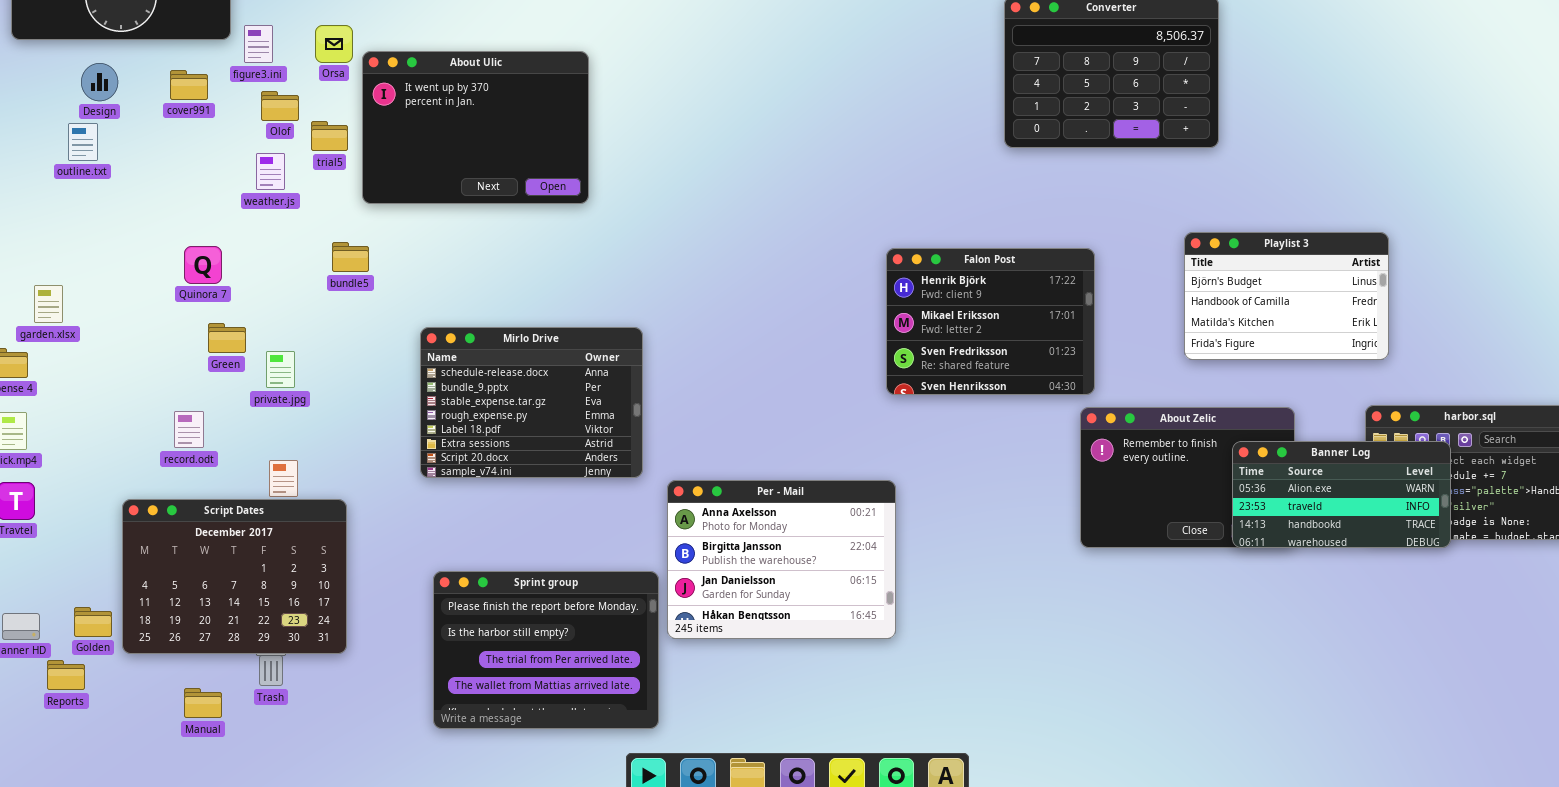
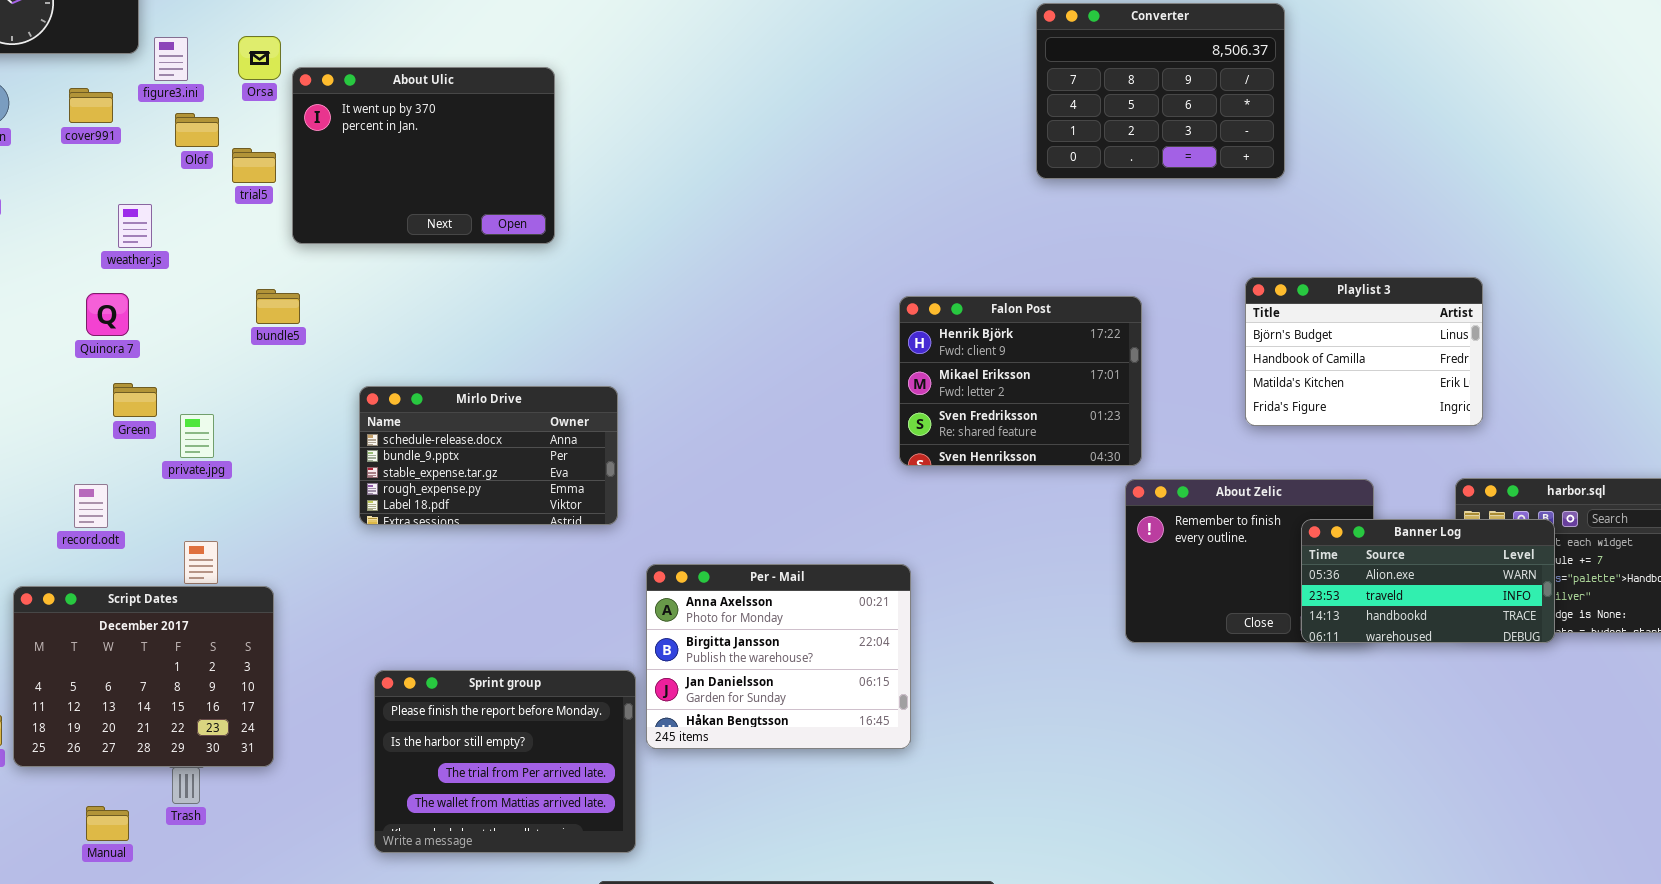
weather.js: [256,153,285,190] -> [118,204,152,248], moved
Mirlo Drive: [420,327,643,478] -> [359,386,618,525], resized

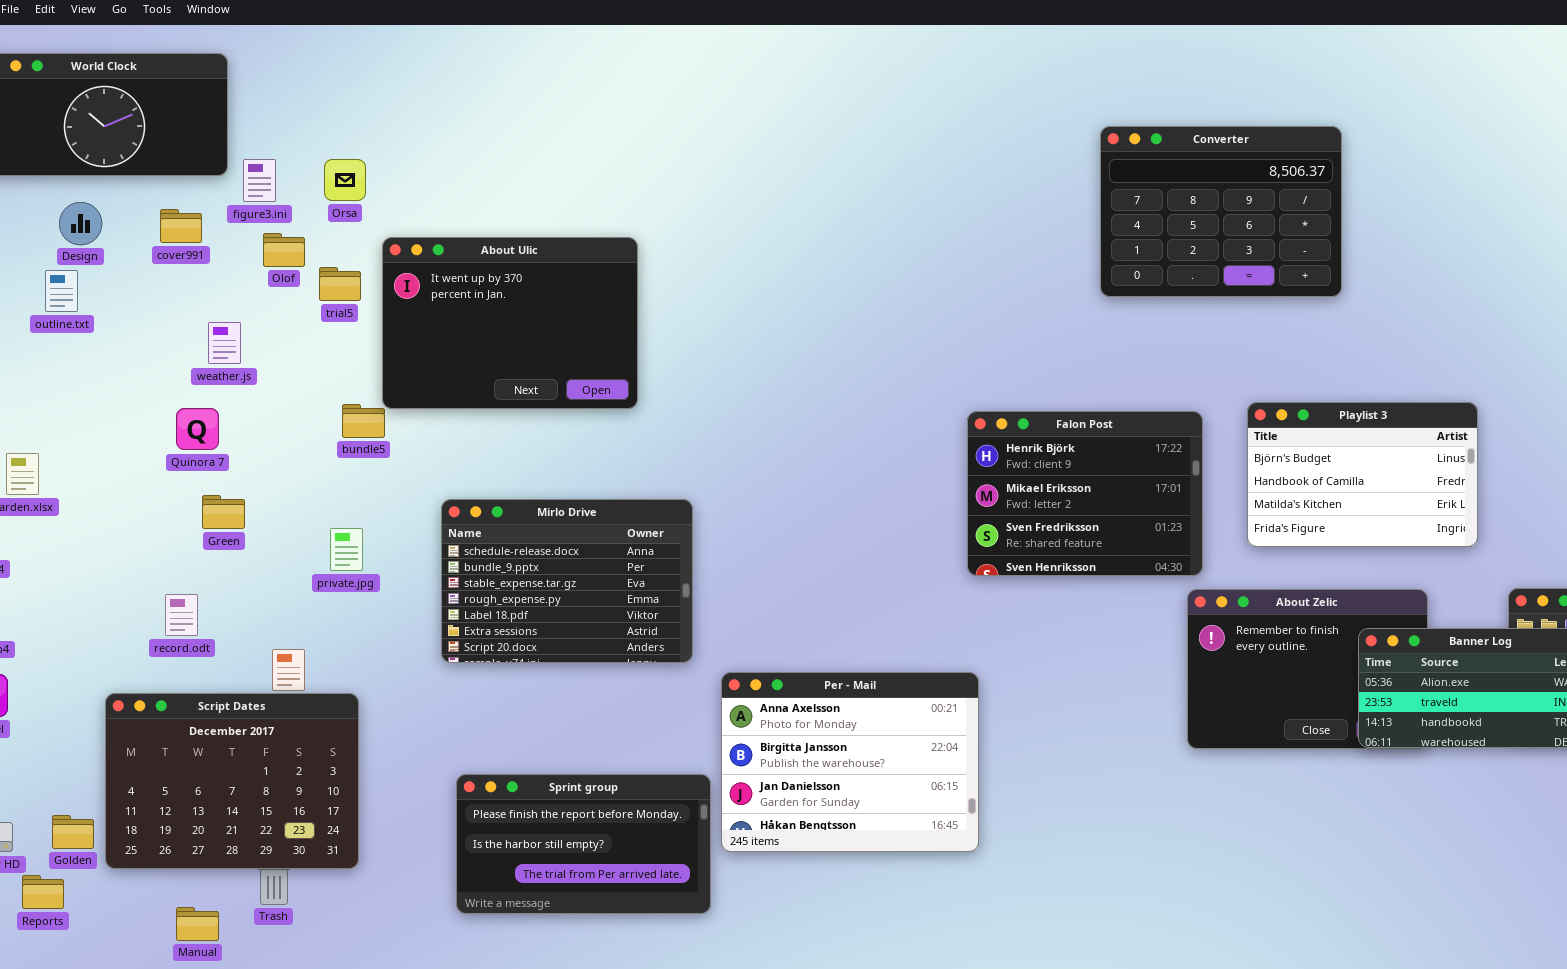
About Ulic: [292,67,555,244] -> [382,237,638,409], moved
Playlist 3: [1245,277,1483,426] -> [1247,402,1478,547], moved
Mirlo Drive: [359,386,618,525] -> [441,499,693,663], resized
private.jpg: [180,414,214,458] -> [330,528,363,571], moved
Sprint group: [374,670,636,853] -> [456,774,711,914], resized

